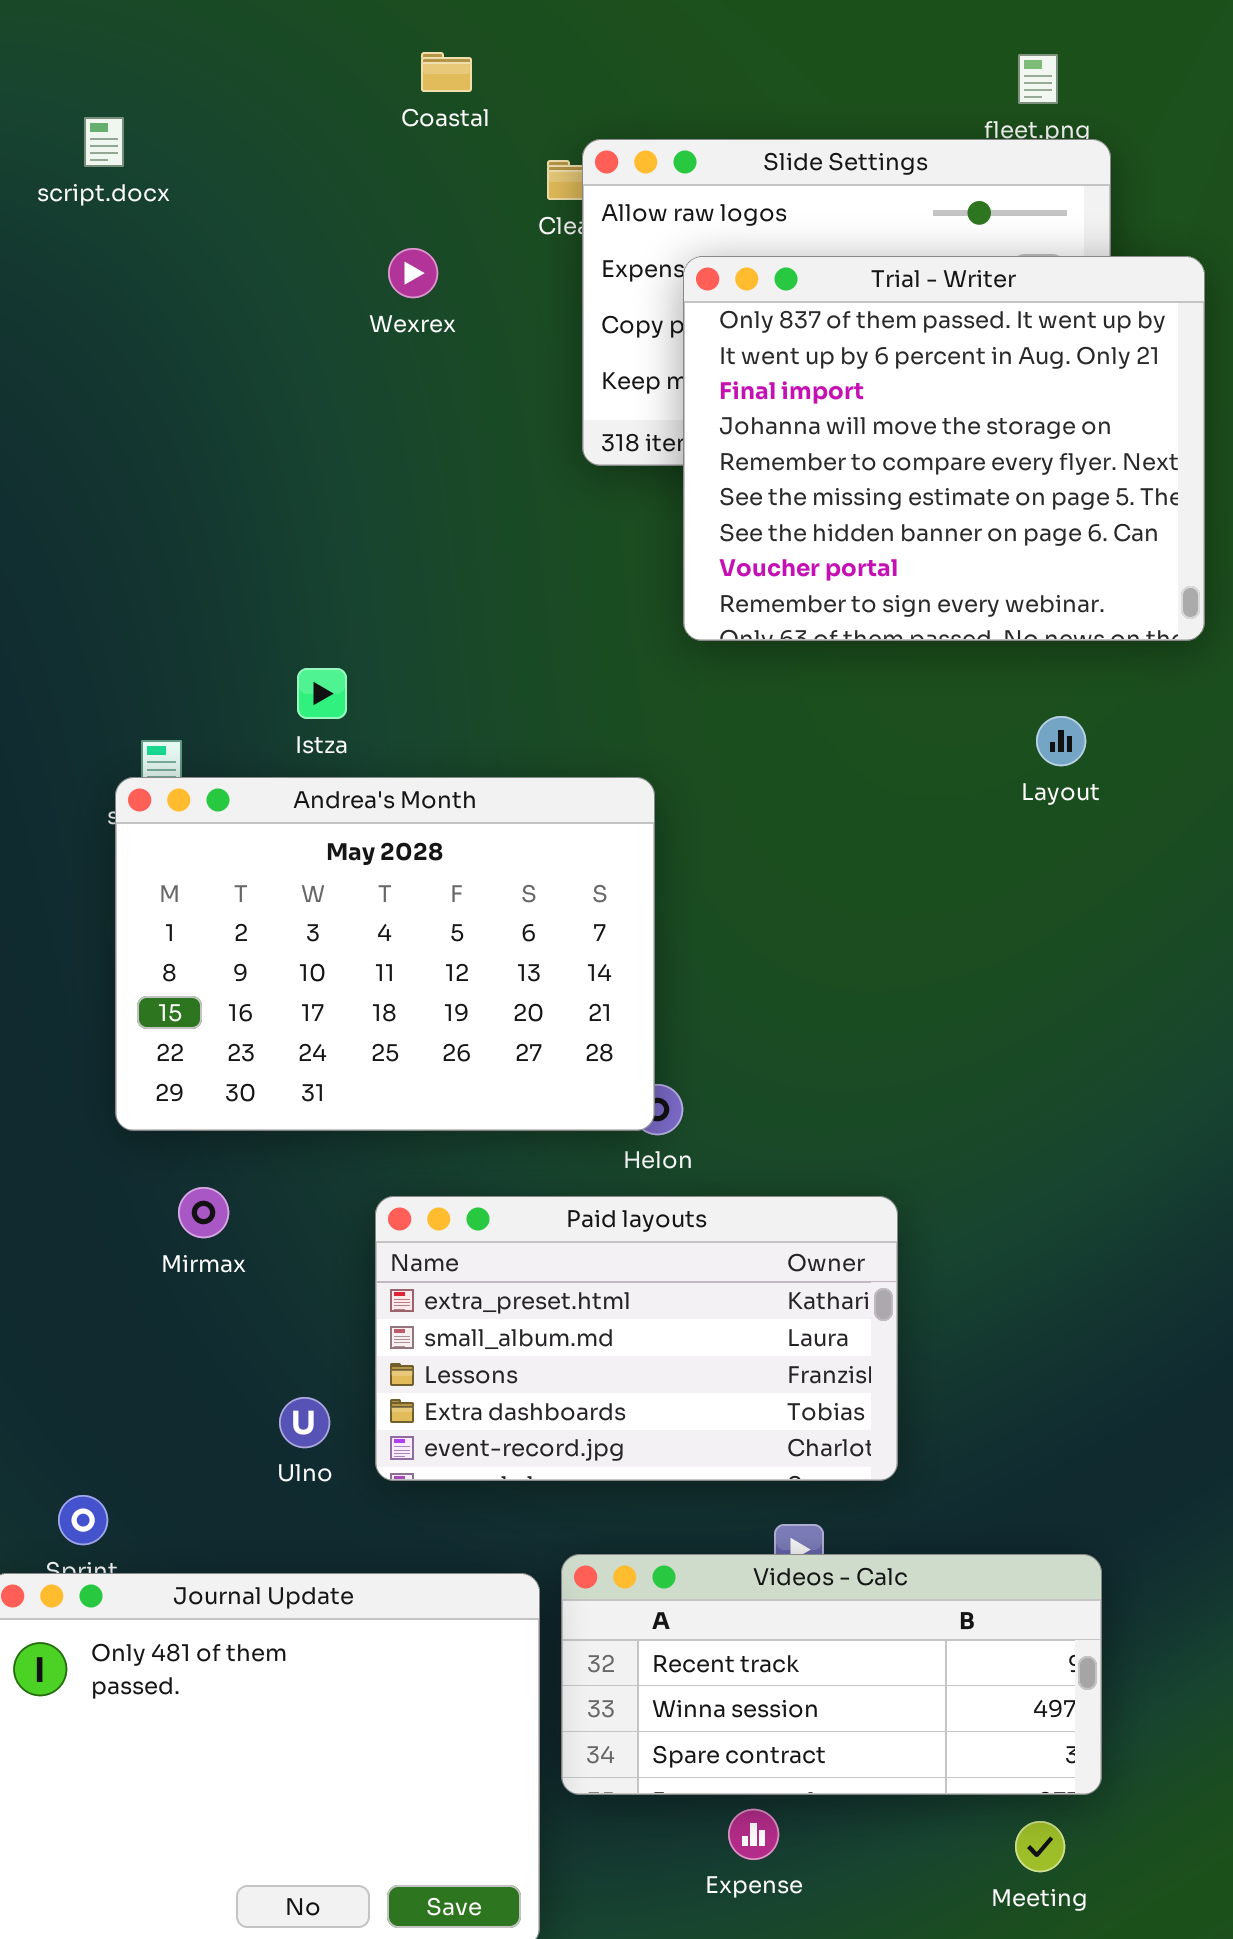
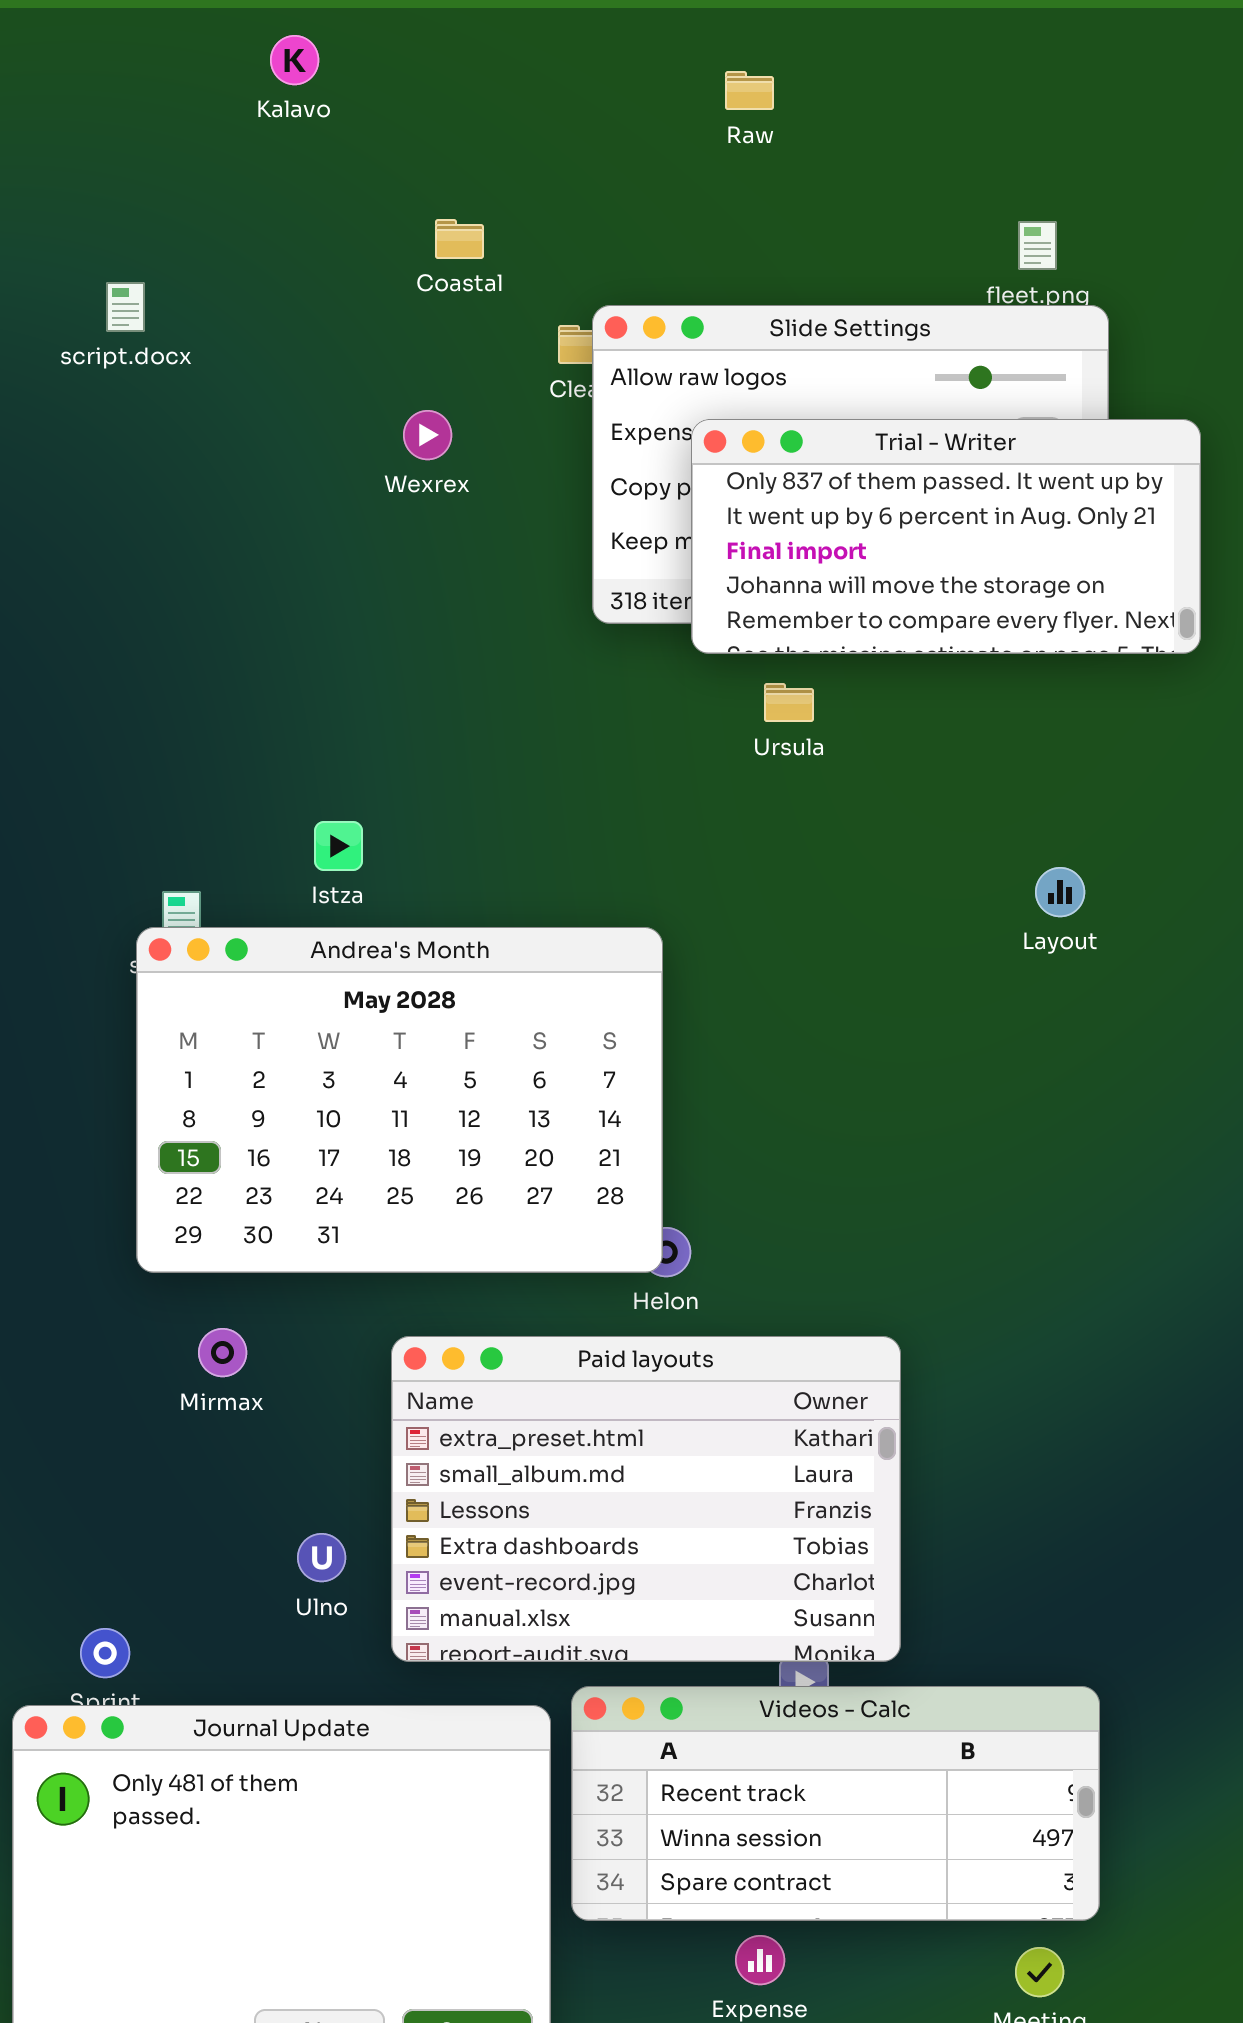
Trial - Writer: [683,256,1205,641] -> [691,419,1201,654], resized
Paid layouts: [375,1196,898,1481] -> [391,1336,901,1662], resized

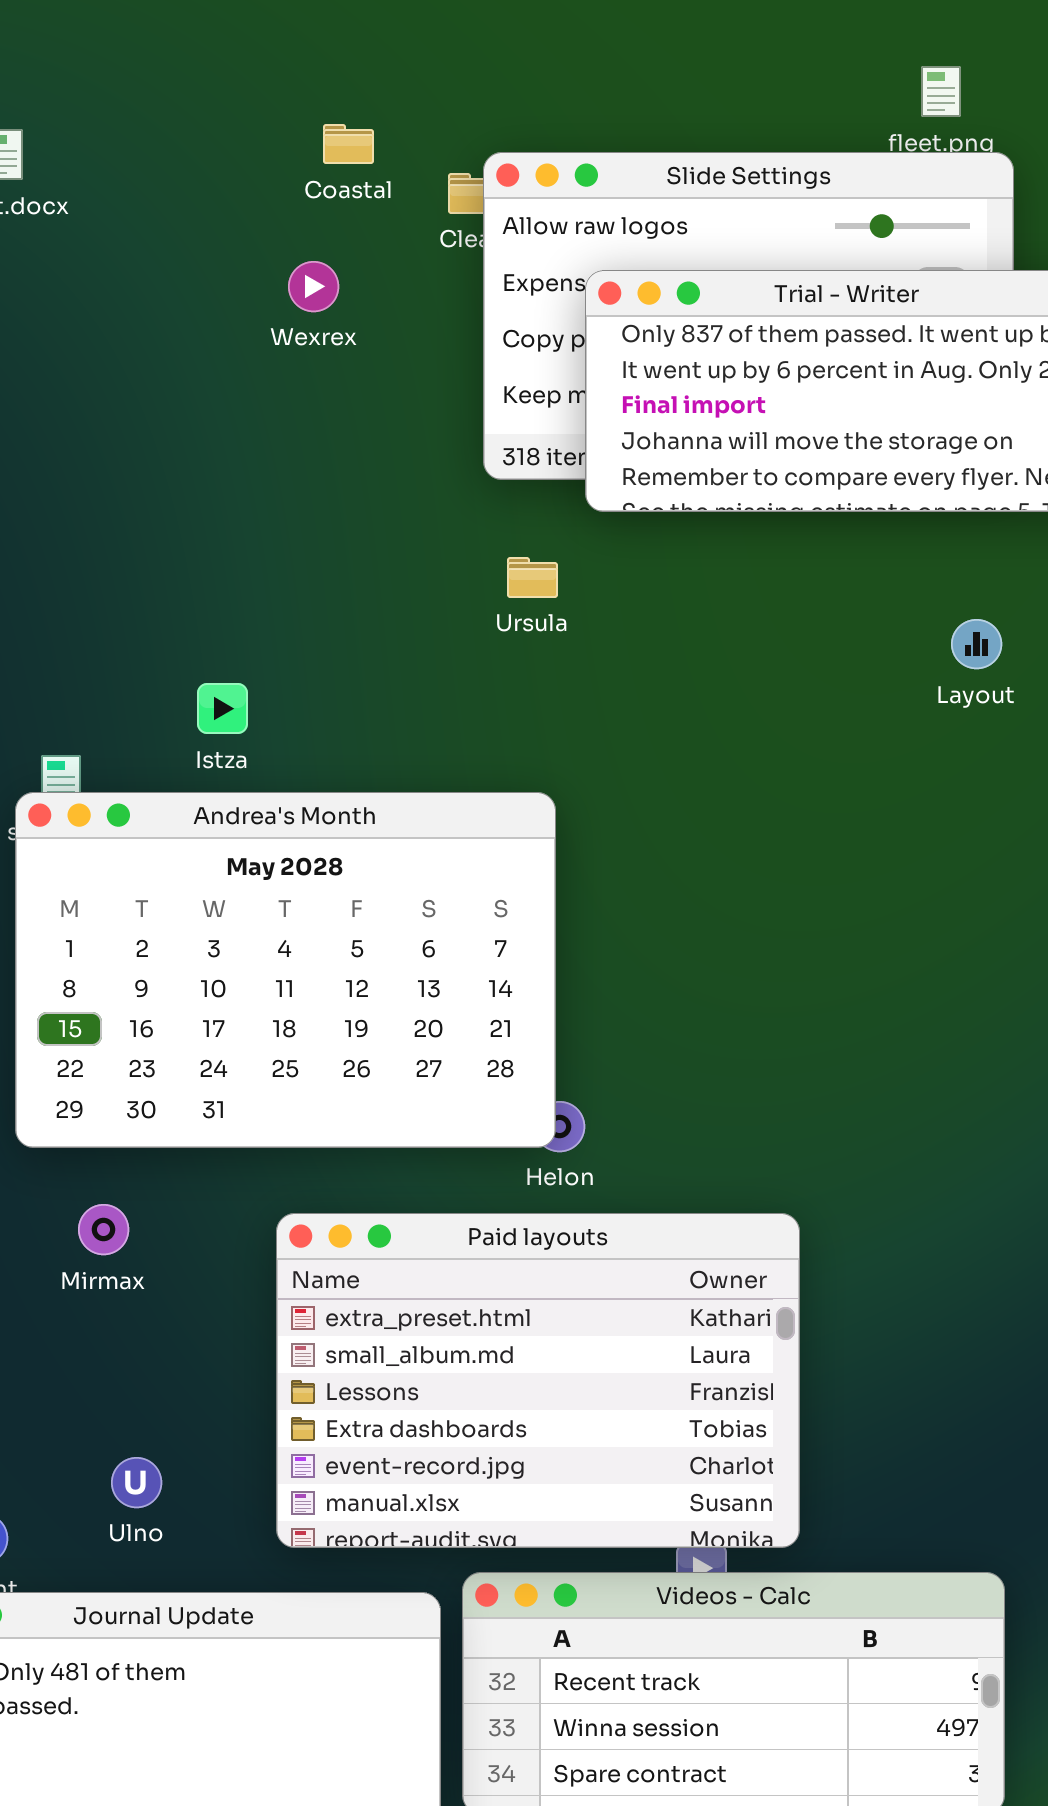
Coastal: [435,219,484,259] -> [323,124,374,164], moved
Ursula: [764,683,814,722] -> [507,557,558,598], moved
Layout: [1035,867,1085,917] -> [951,619,1002,669], moved
Ulno: [297,1533,346,1582] -> [111,1457,162,1508], moved

